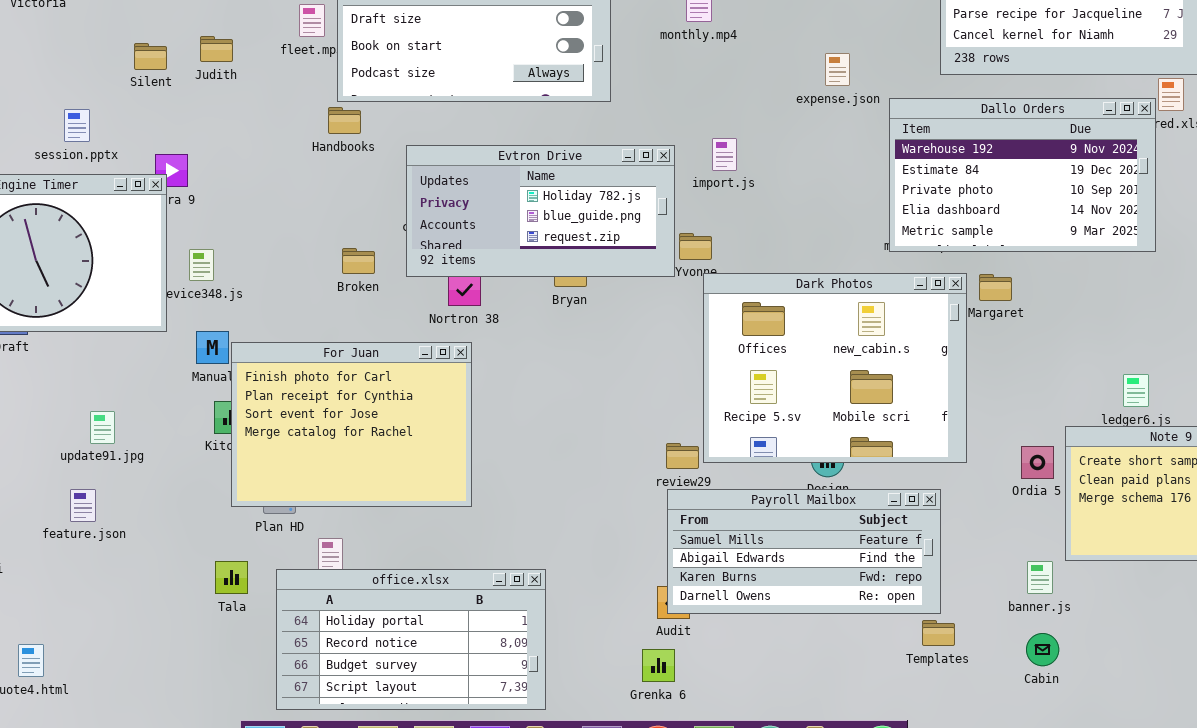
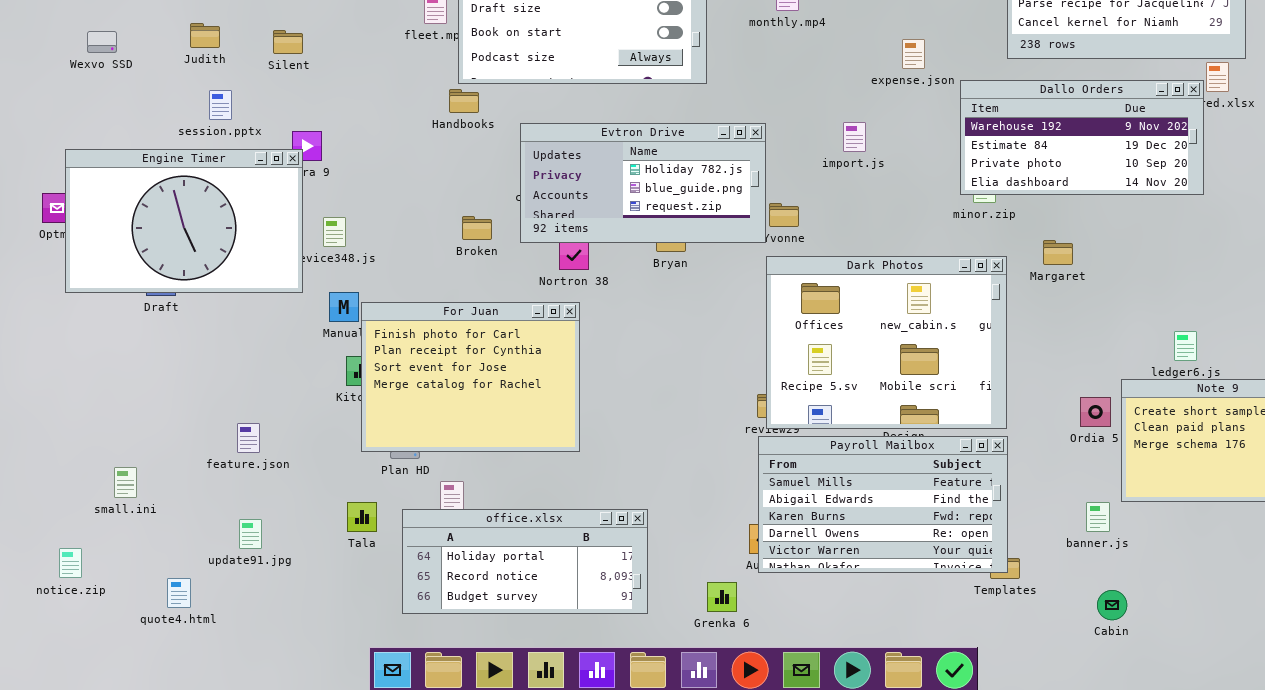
Judith: [200,36,233,62] -> [190,23,220,48], moved
Dallo Orders: [889,98,1156,252] -> [960,80,1204,195], resized
import.js: [712,138,737,171] -> [843,122,866,152], moved
Dark Photos: [703,273,967,463] -> [766,256,1007,429], moved
update91.jpg: [90,411,115,444] -> [239,519,262,549], moved
feature.json: [70,489,96,522] -> [237,423,260,453], moved
Payroll Mailbox: [667,489,941,614] -> [758,436,1008,573], resized
office.xlsx: [276,569,546,710] -> [402,509,648,614], resized
Cabin: [1026,633,1059,666] -> [1097,590,1127,620], moved
Grenka 6: [642,649,675,682] -> [707,582,737,612], moved

